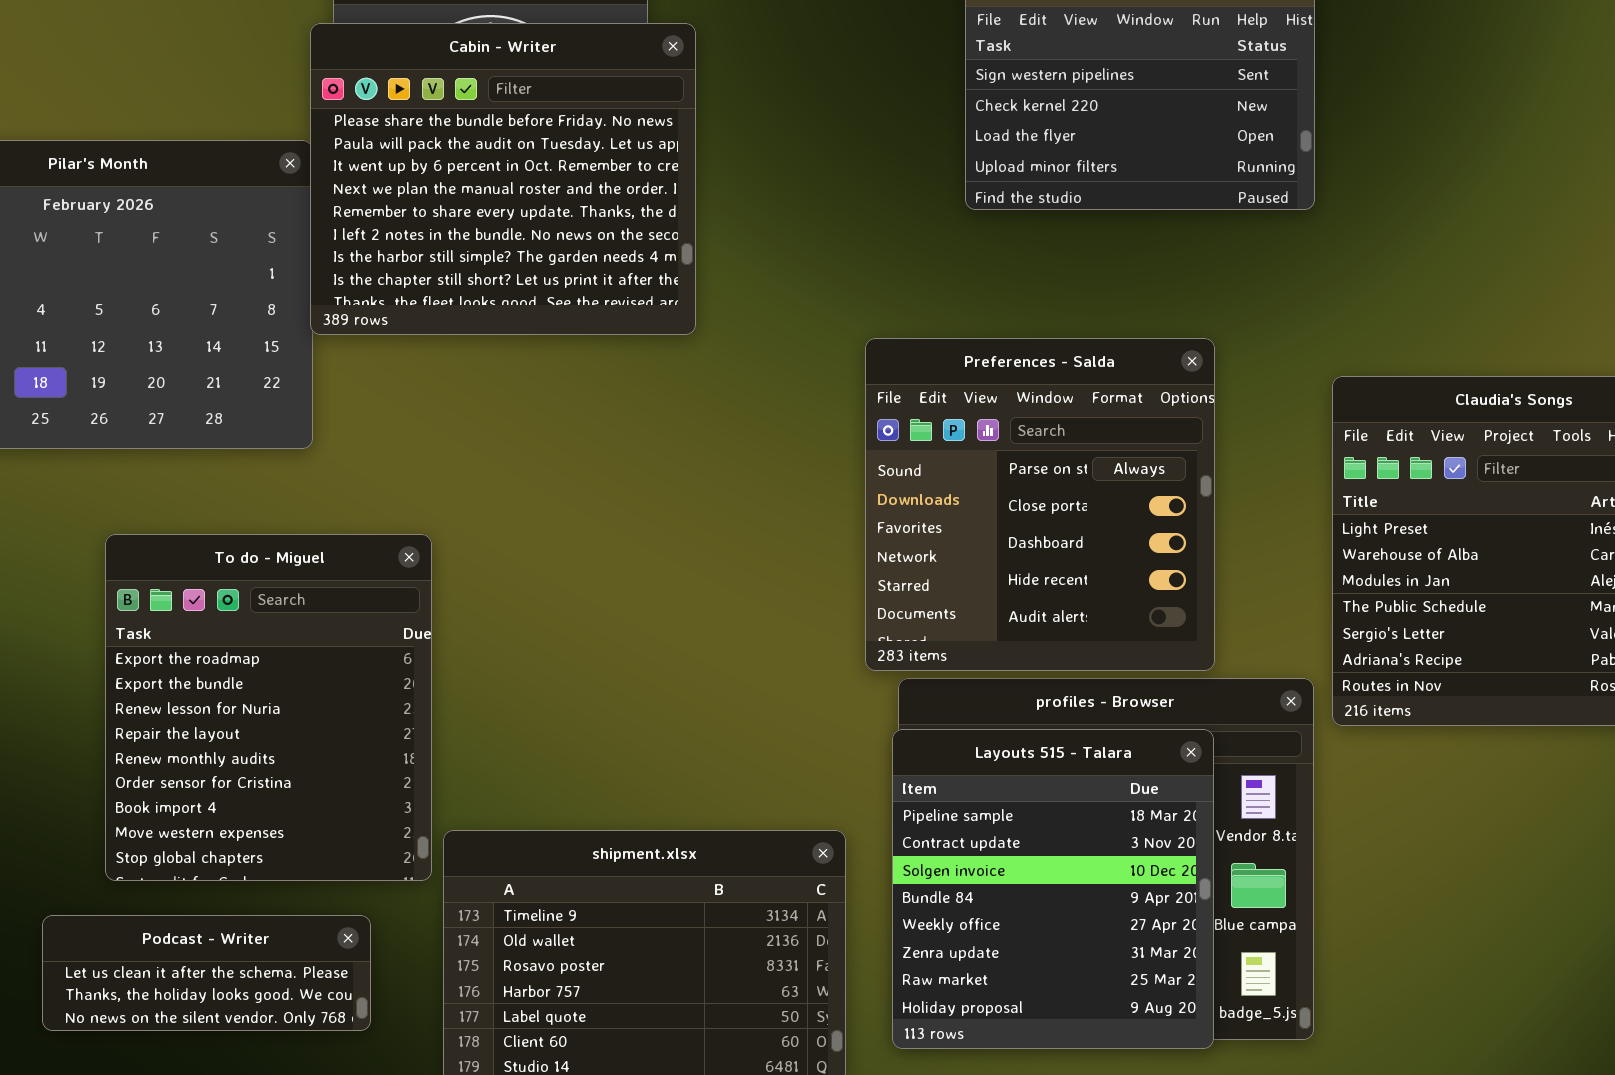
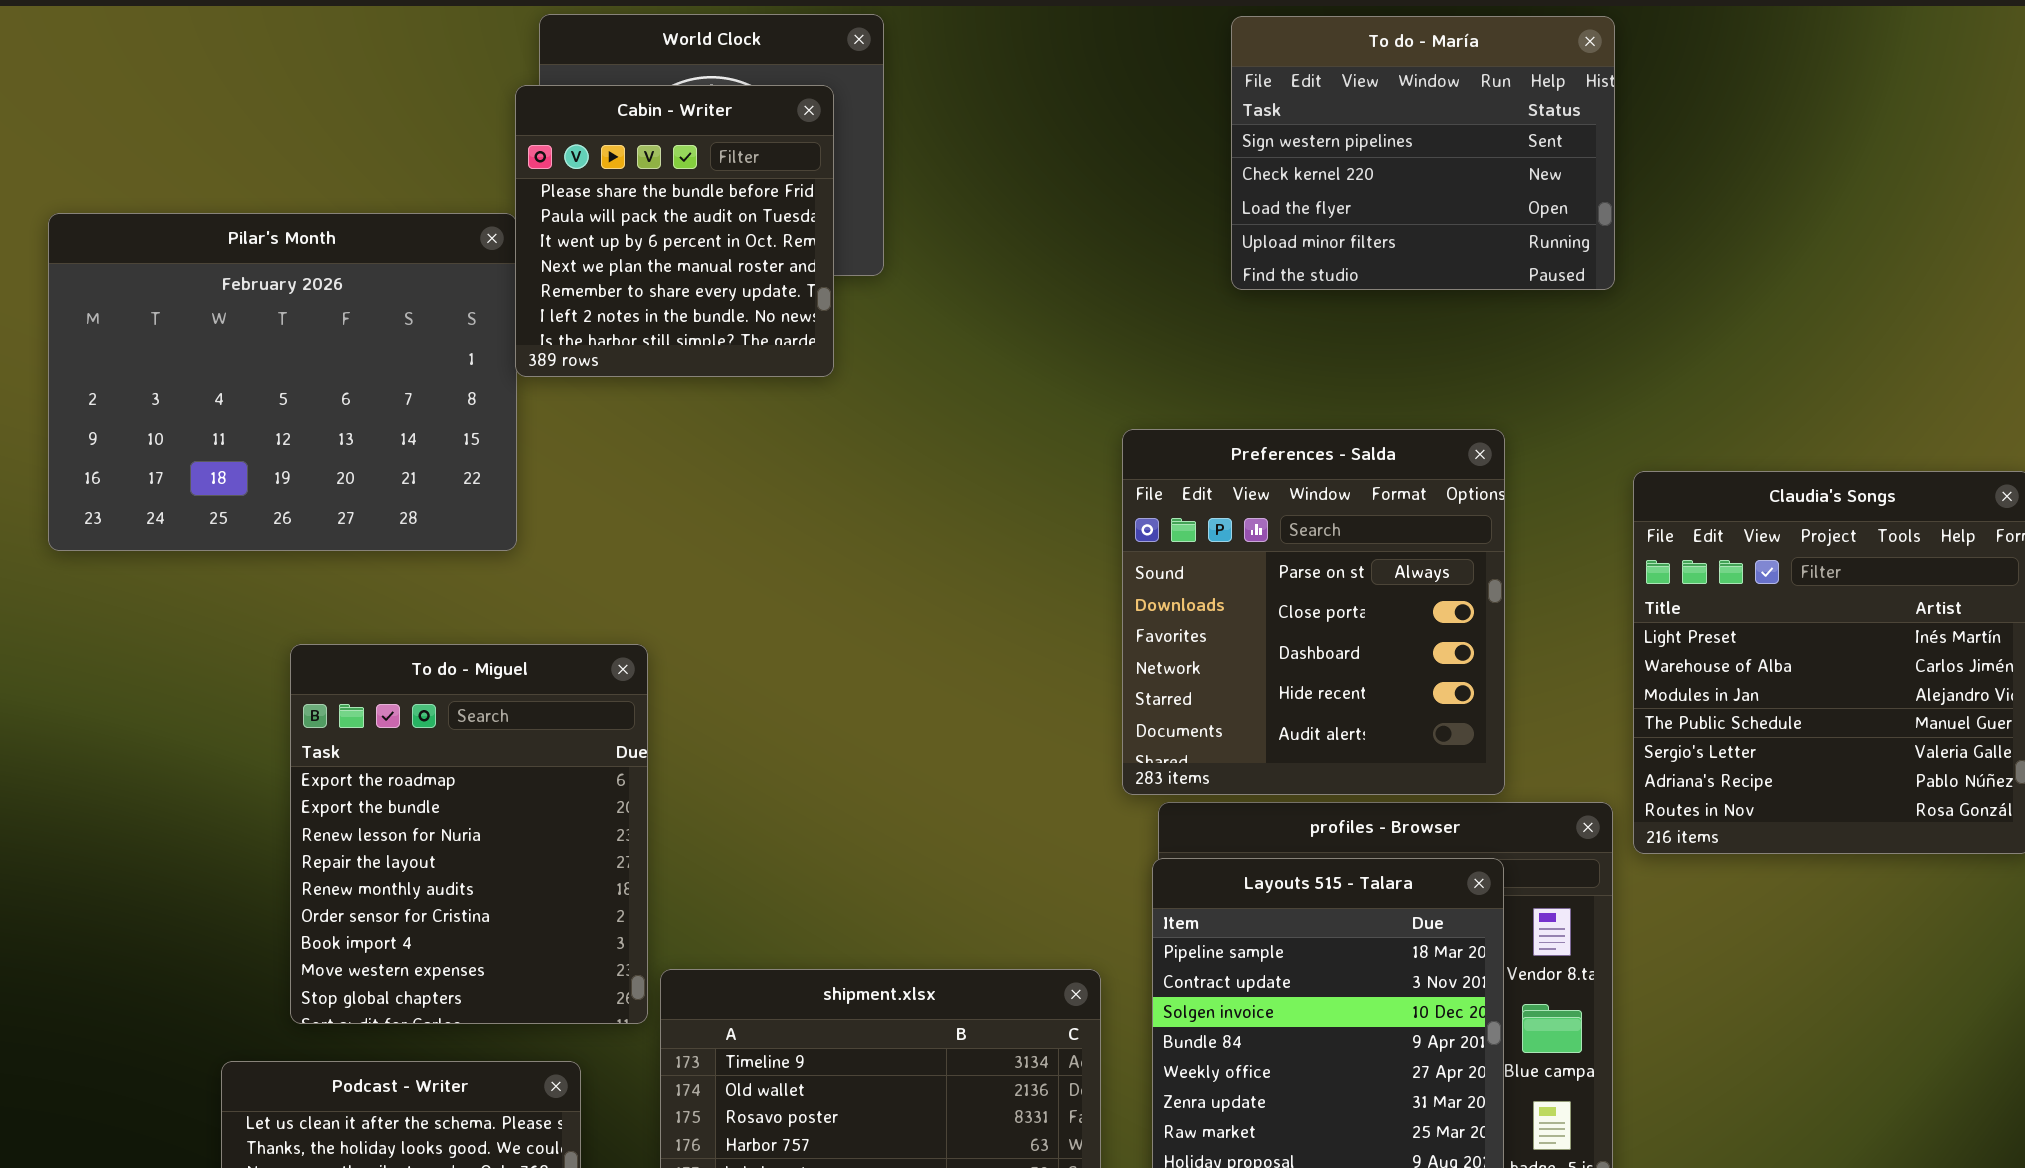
Cabin - Writer: [310,23,696,335] -> [515,85,834,377], resized

